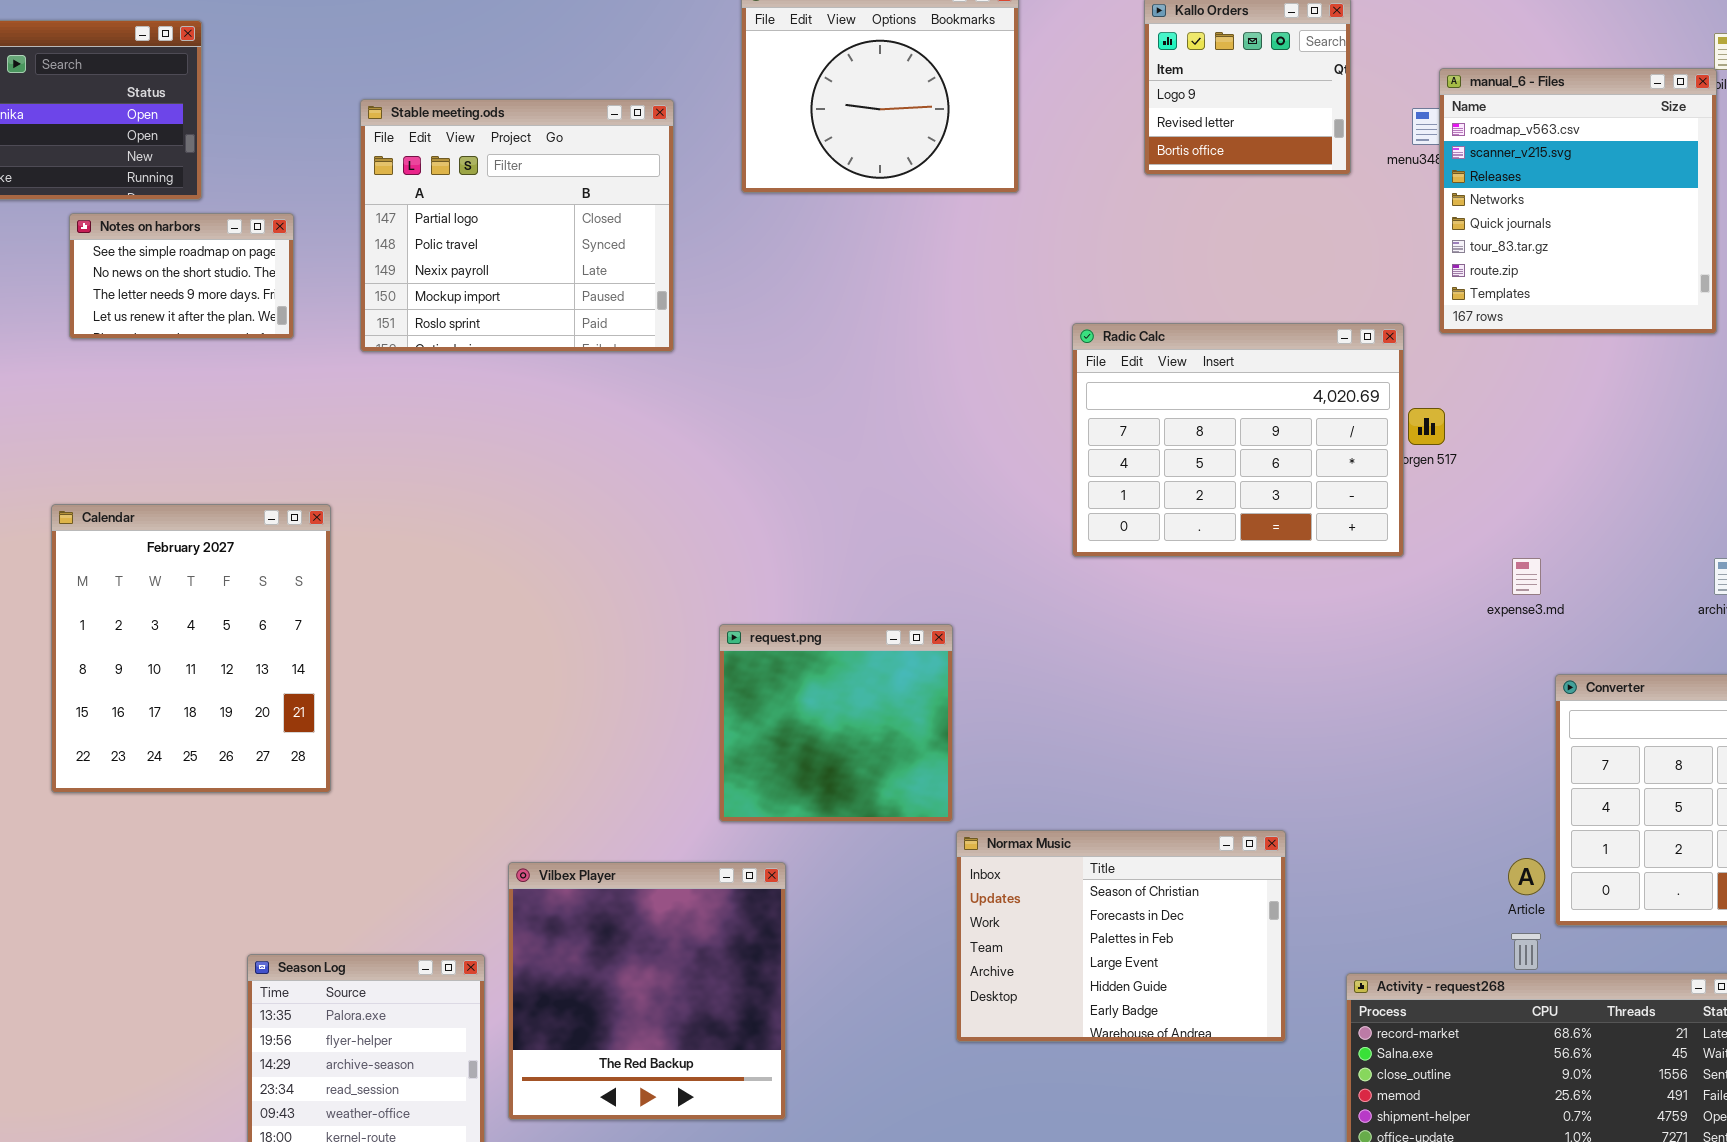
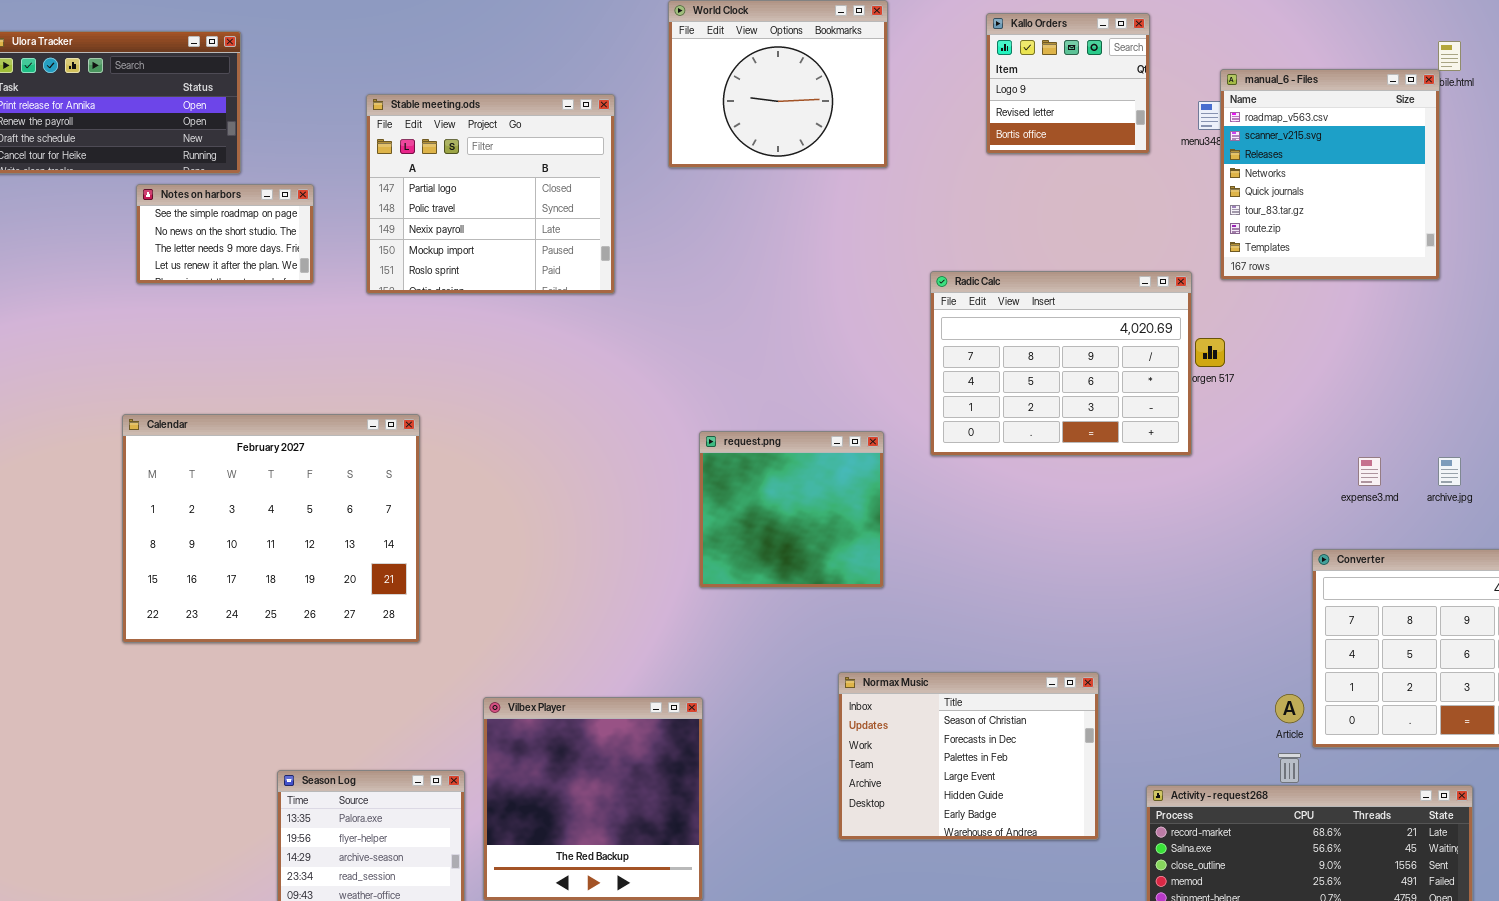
Calendar: [51,504,331,793] -> [122,414,420,643], resized
expense3.md: [1512,558,1541,595] -> [1358,457,1381,486], moved
request.png: [719,624,953,822] -> [699,431,884,588], moved

